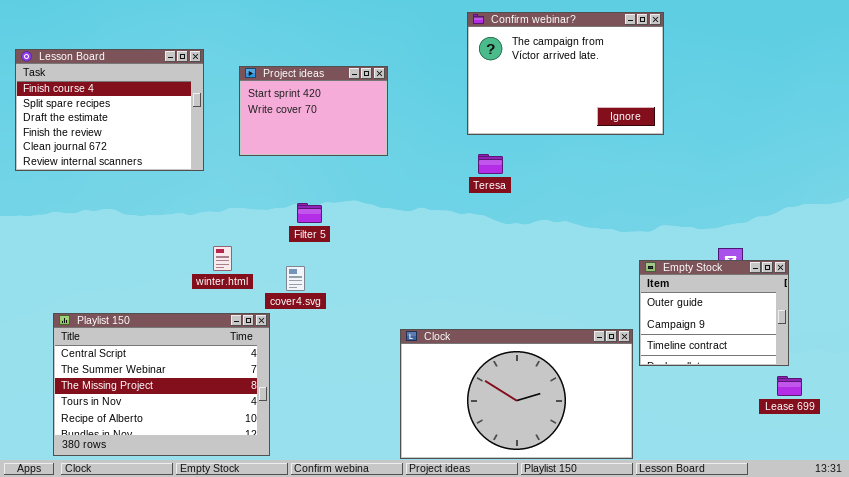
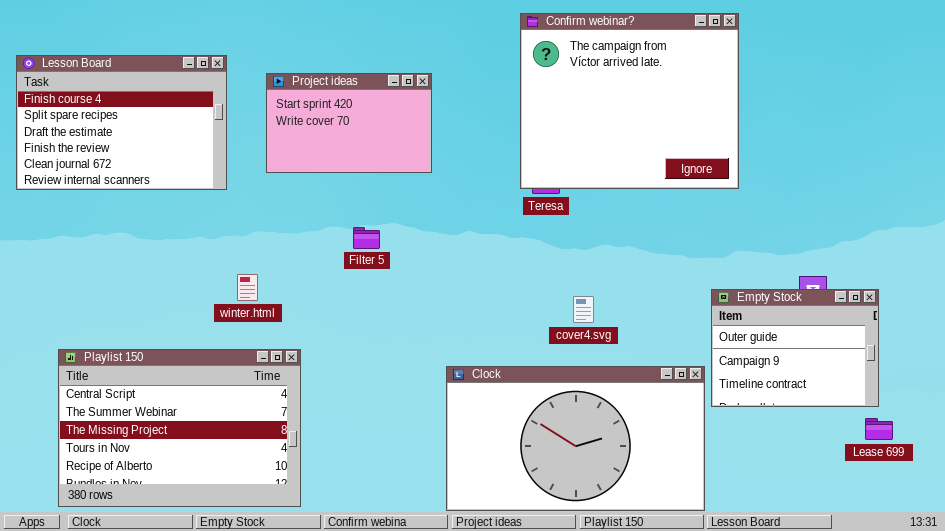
Confirm webinar?: [467,12,664,135] -> [520,13,739,189], resized
Filter 5: [297,203,322,223] -> [353,227,380,249], moved
cover4.svg: [286,266,305,291] -> [573,296,594,323], moved

